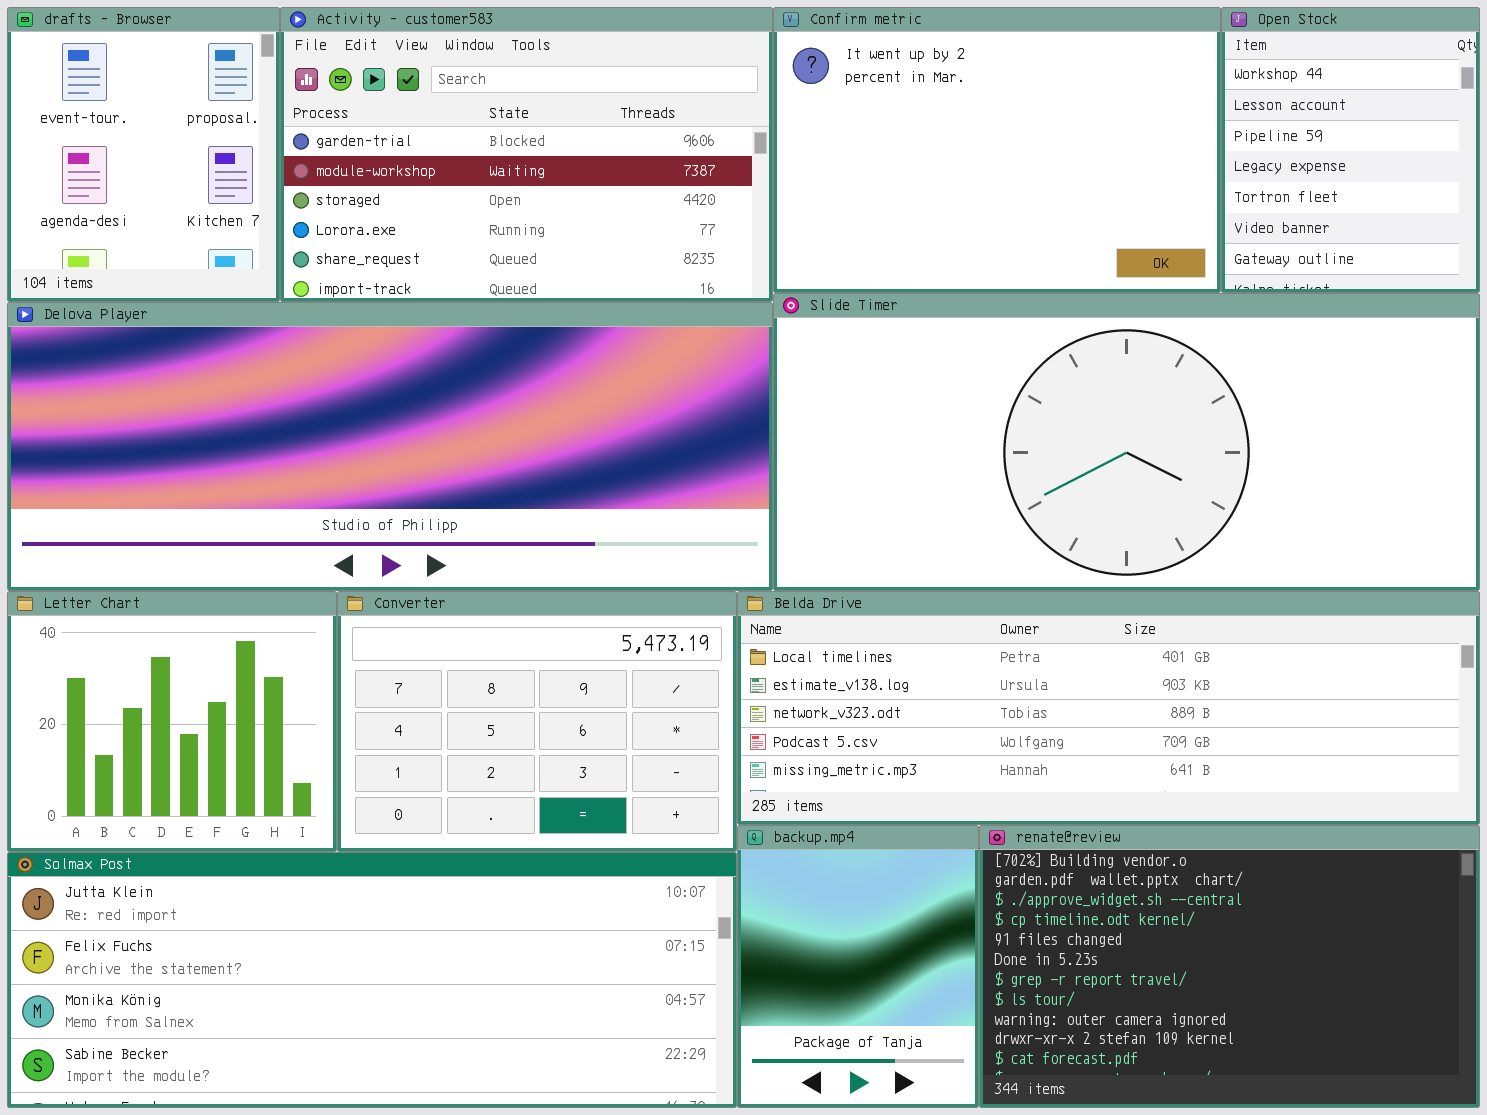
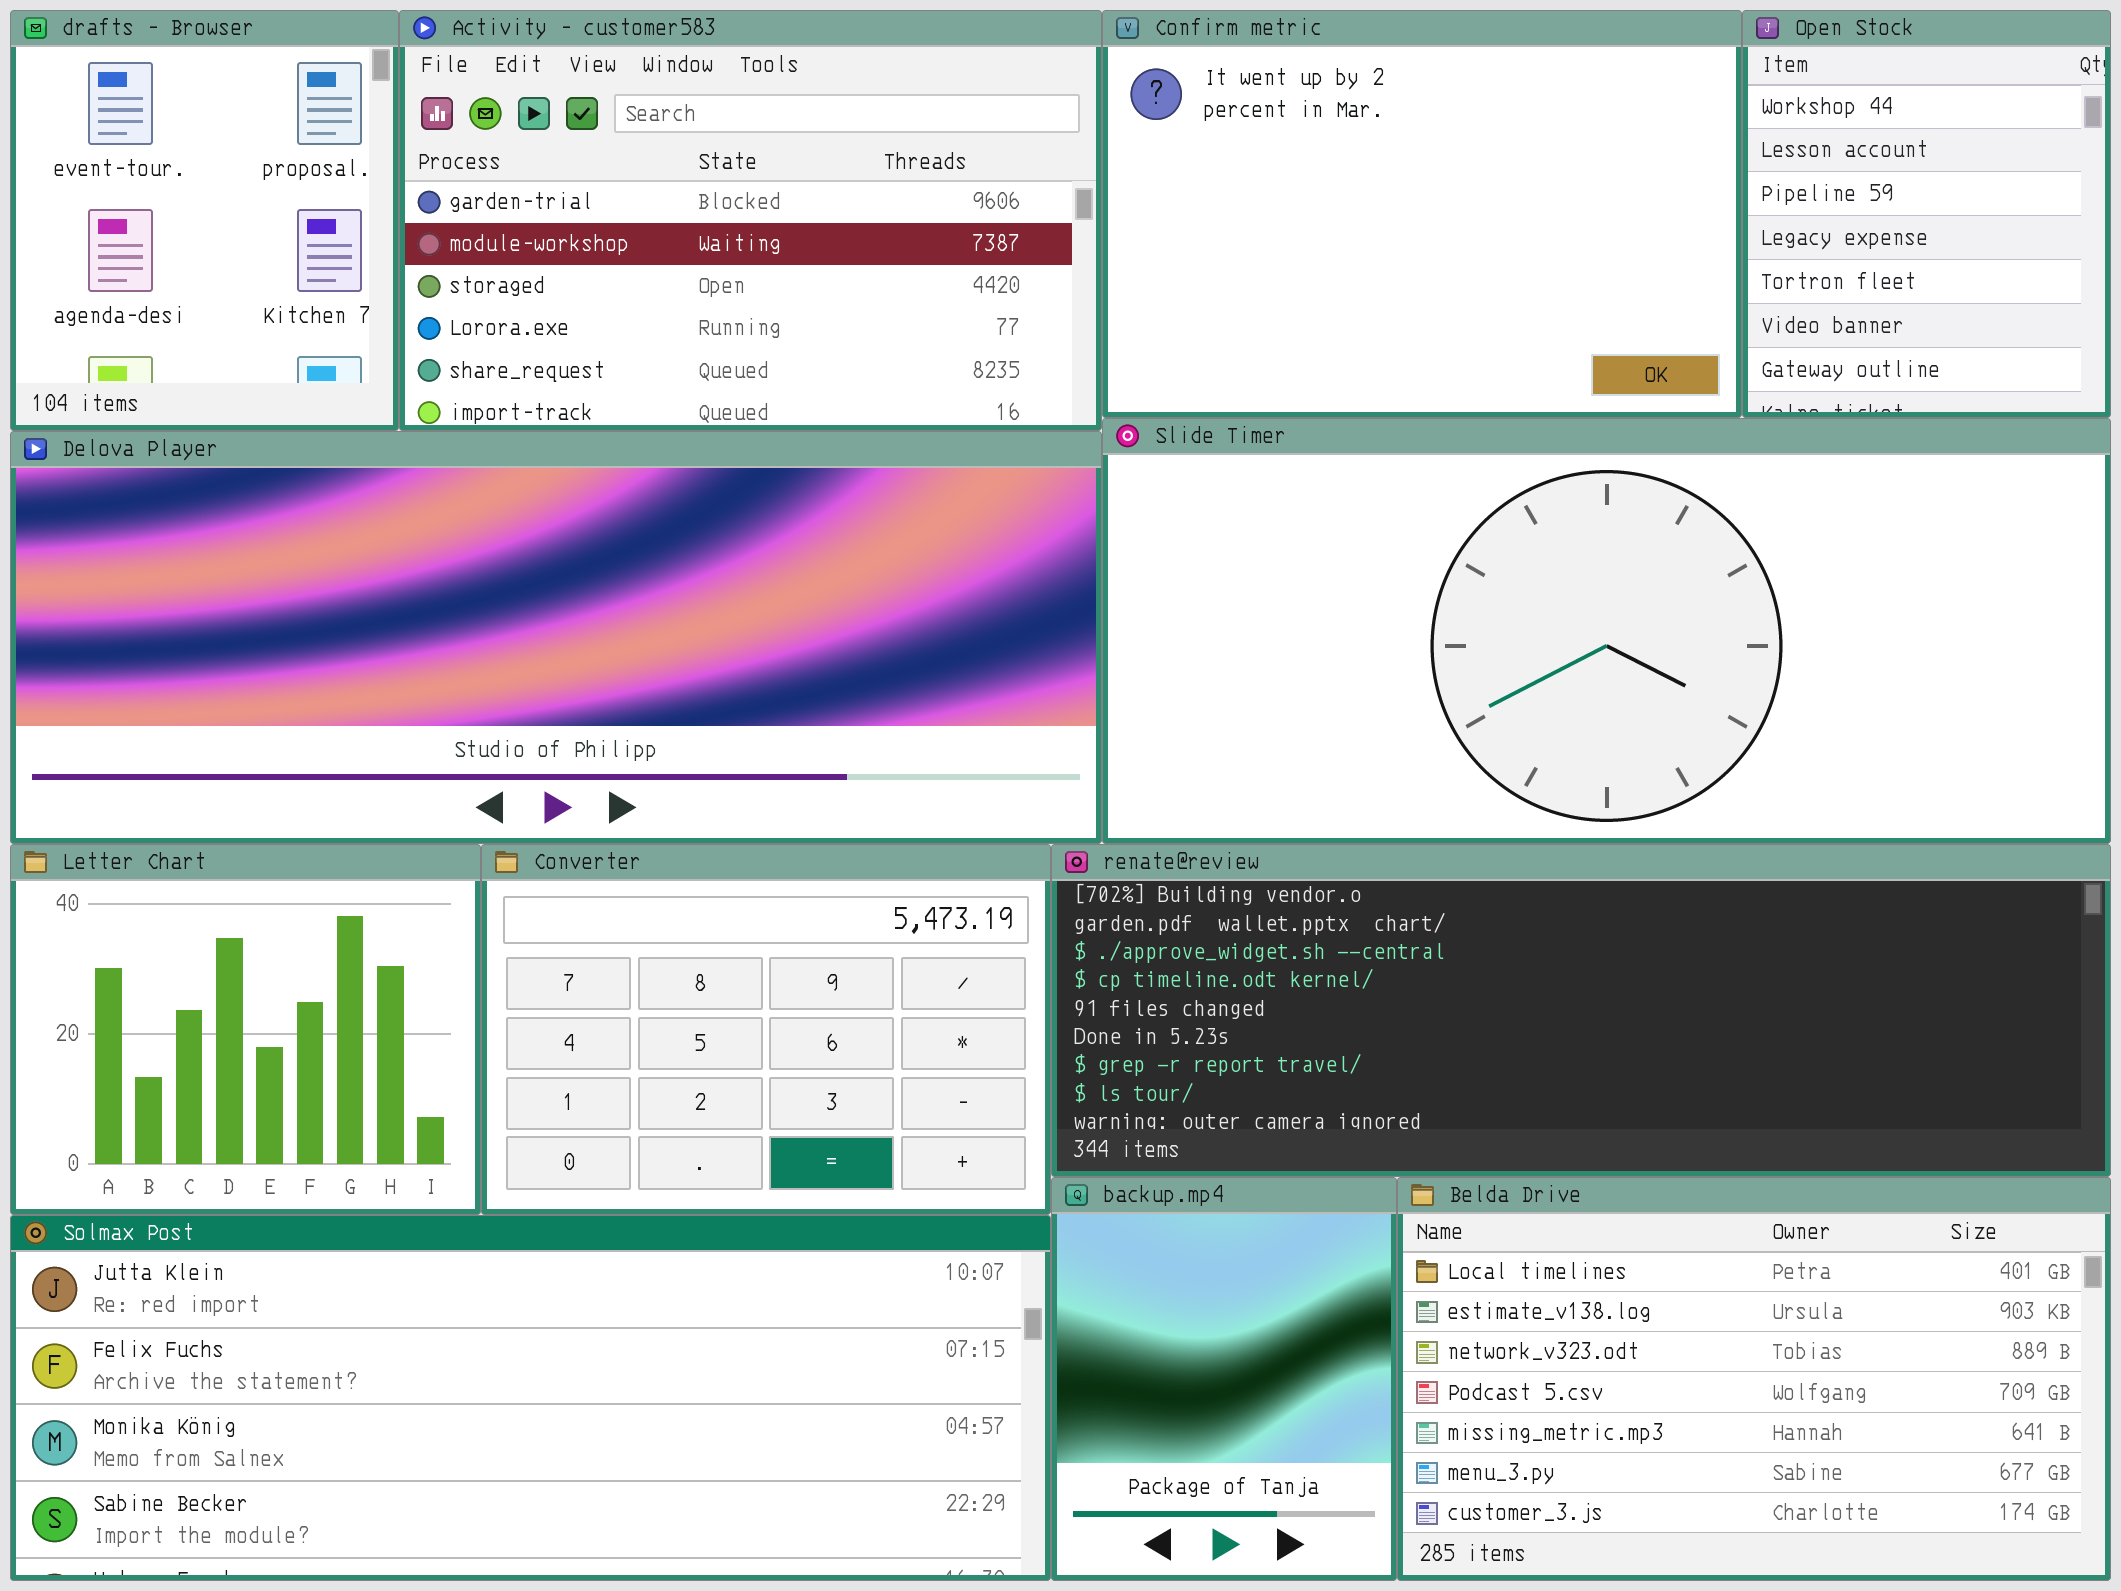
Belda Drive: [737,591,1480,825] -> [1397,1177,2111,1581], moved, resized
renate@review: [979,825,1480,1108] -> [1051,844,2111,1177], moved, resized

